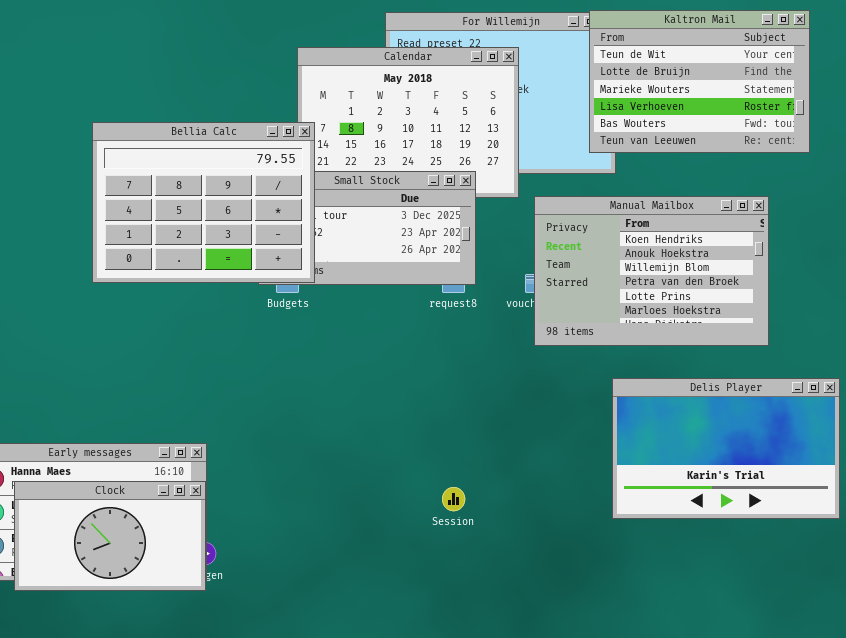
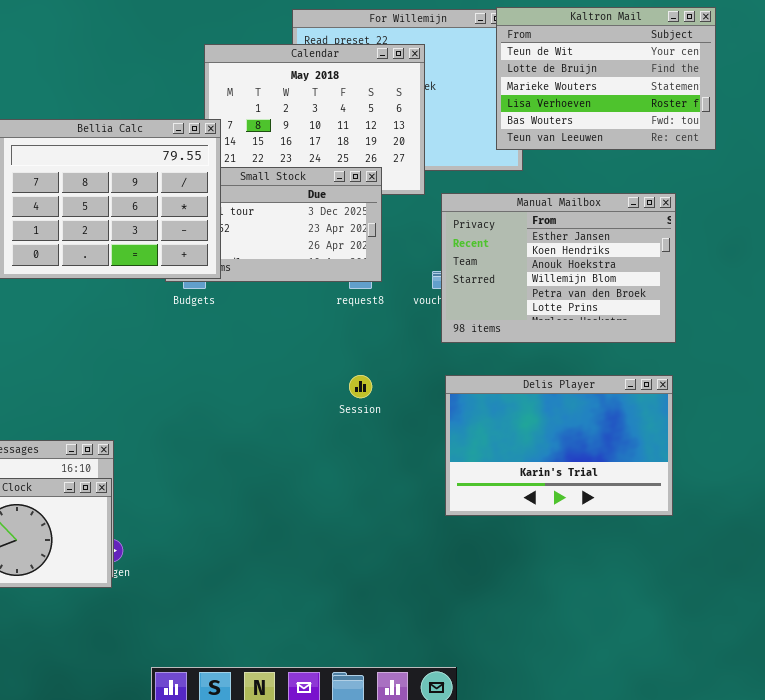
Manual Mailbox: [534,196,769,346] -> [441,193,676,343], scrolled up 1 row
Delis Player: [612,378,840,519] -> [445,375,673,516], moved
Session: [442,487,465,511] -> [349,375,372,398], moved

